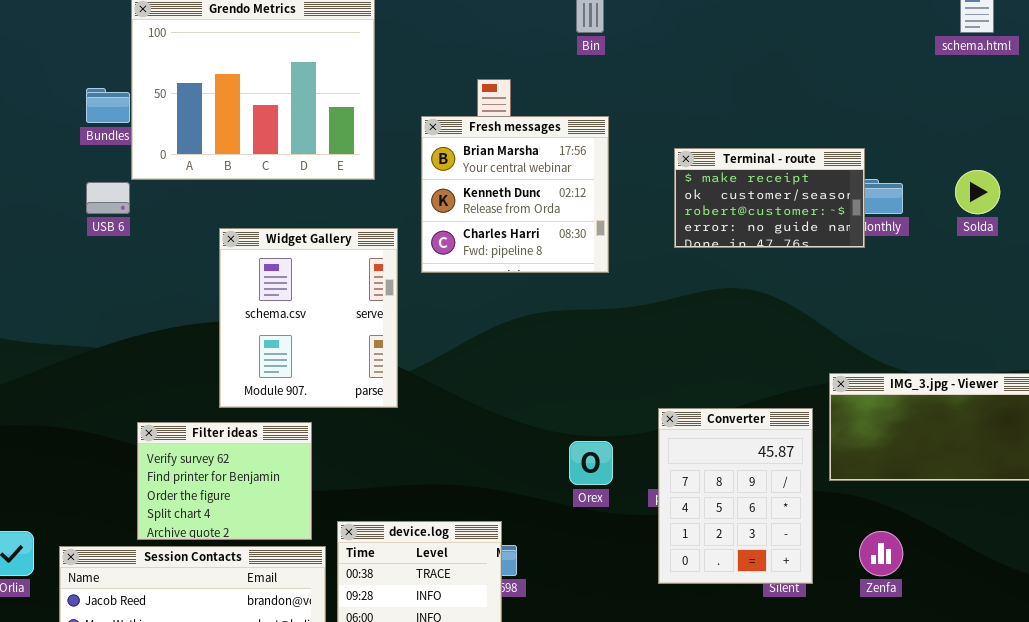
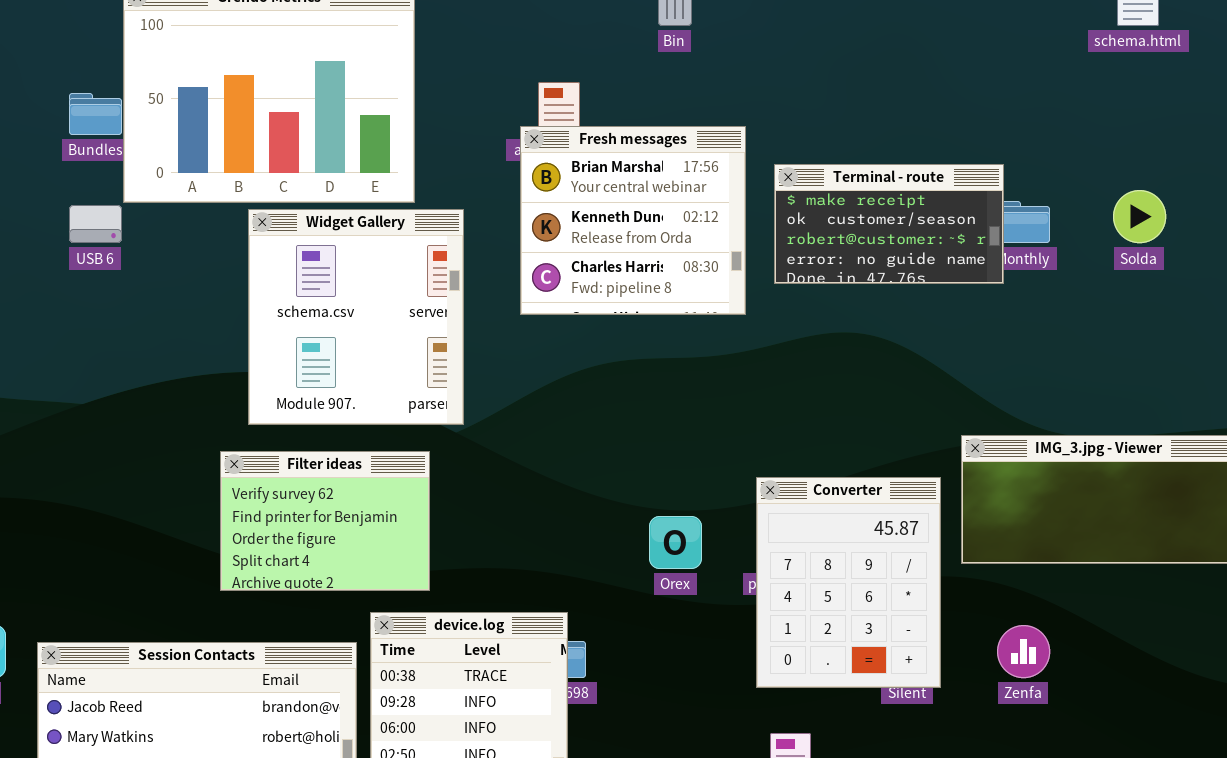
Fresh messages: [421,116,609,273] -> [520,126,746,315], moved
Widget Gallery: [219,228,398,408] -> [248,209,464,425], moved
Filter ideas: [137,422,312,540] -> [220,451,430,591], moved

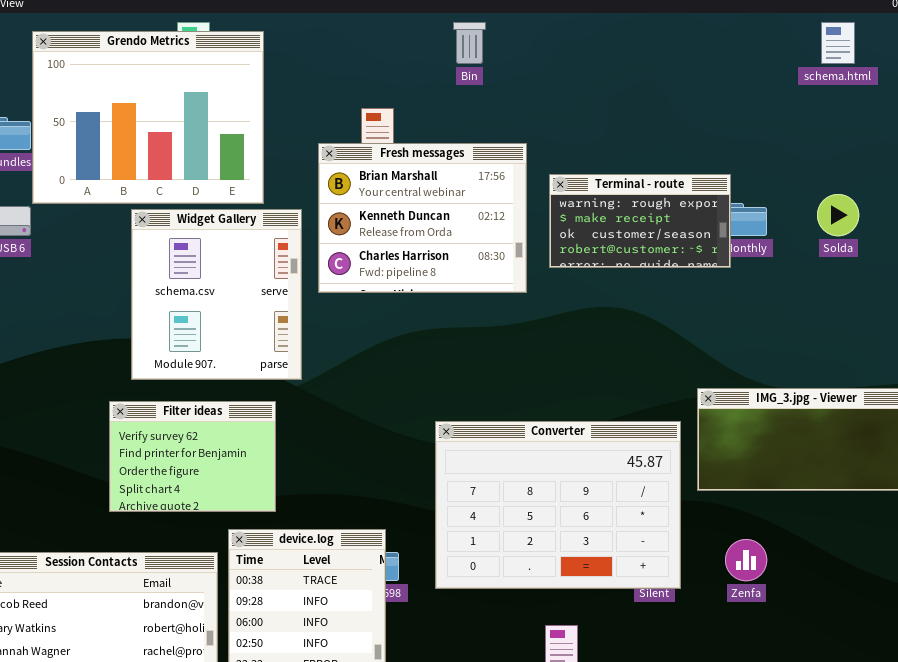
Fresh messages: [520,126,746,315] -> [318,143,527,293], resized
Terminal - route: [774,164,1004,284] -> [549,174,731,268], scrolled up 1 row
Converter: [756,477,941,688] -> [435,421,681,589], resized

